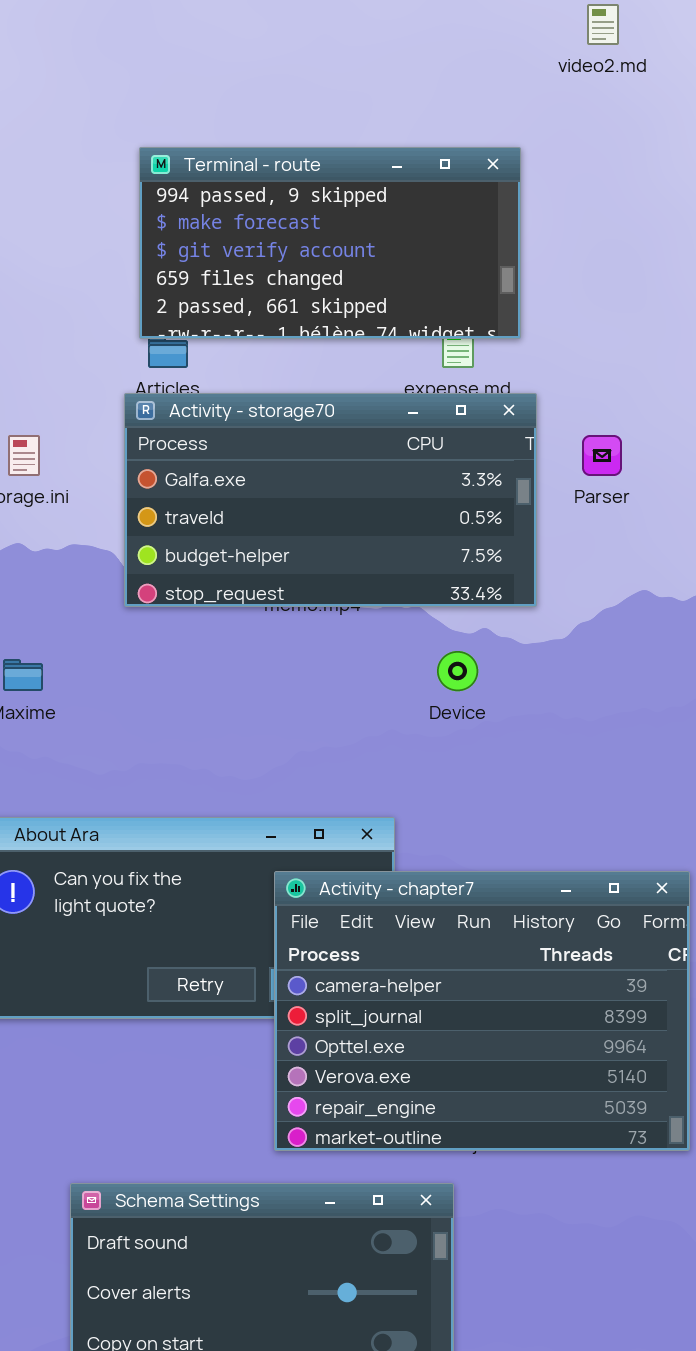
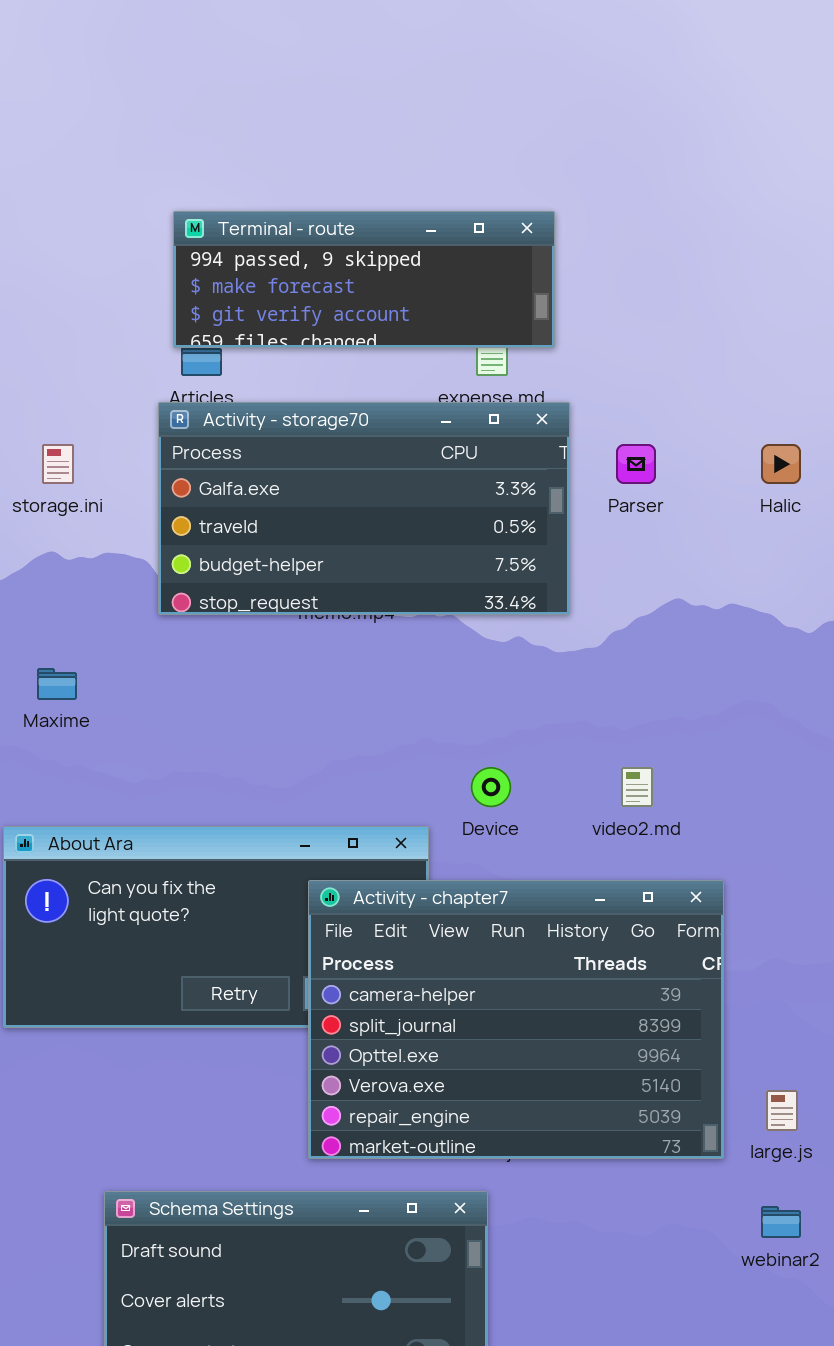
video2.md: [587,4,619,45] -> [621,767,653,807], moved
Terminal - route: [139,147,521,339] -> [173,211,555,348], resized
Device: [437,651,478,691] -> [471,767,511,807], moved

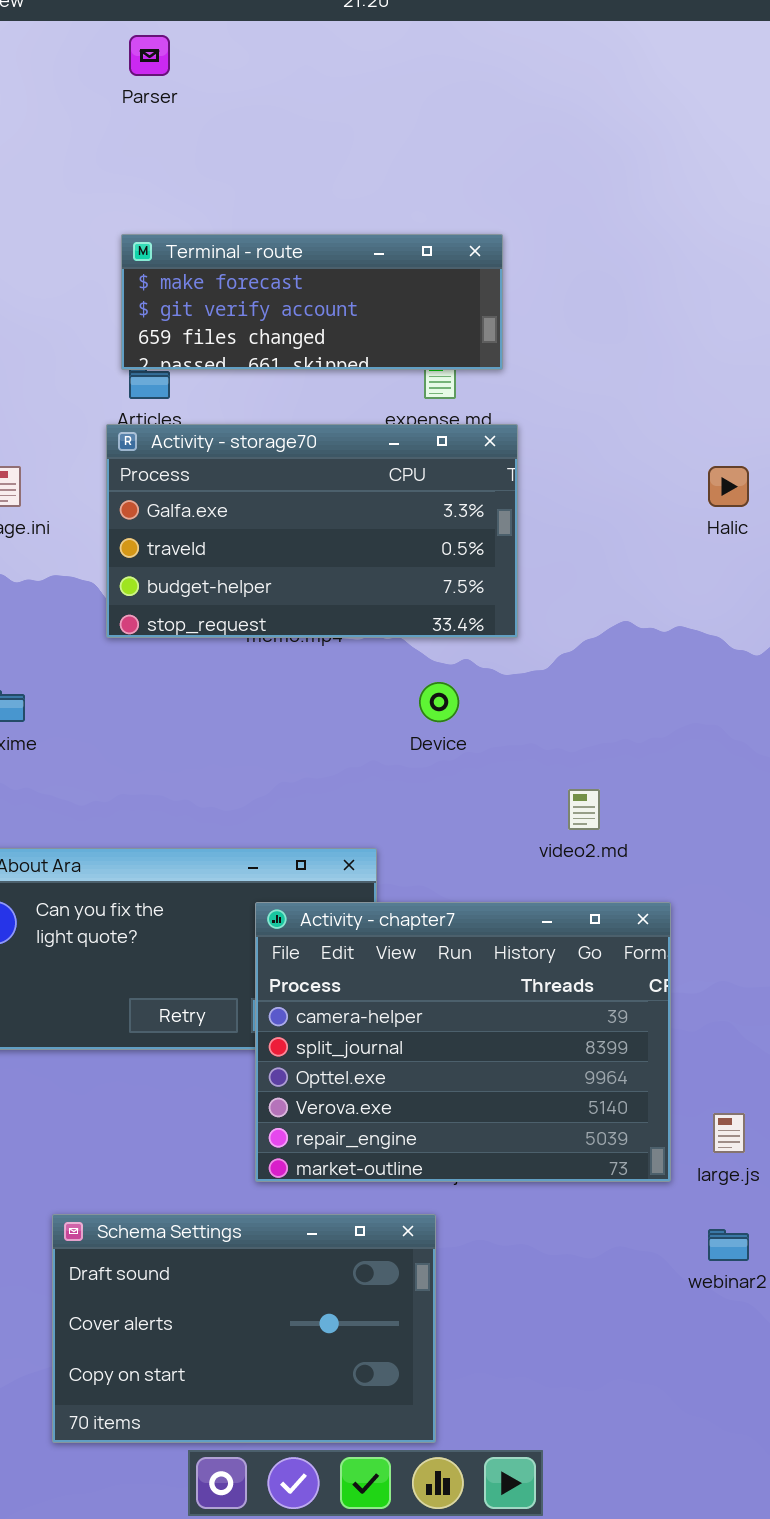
Terminal - route: [173,211,555,348] -> [121,234,503,370], scrolled down 1 row
Parser: [616,444,656,484] -> [129,35,170,76], moved
Device: [471,767,511,807] -> [419,682,459,722], moved

